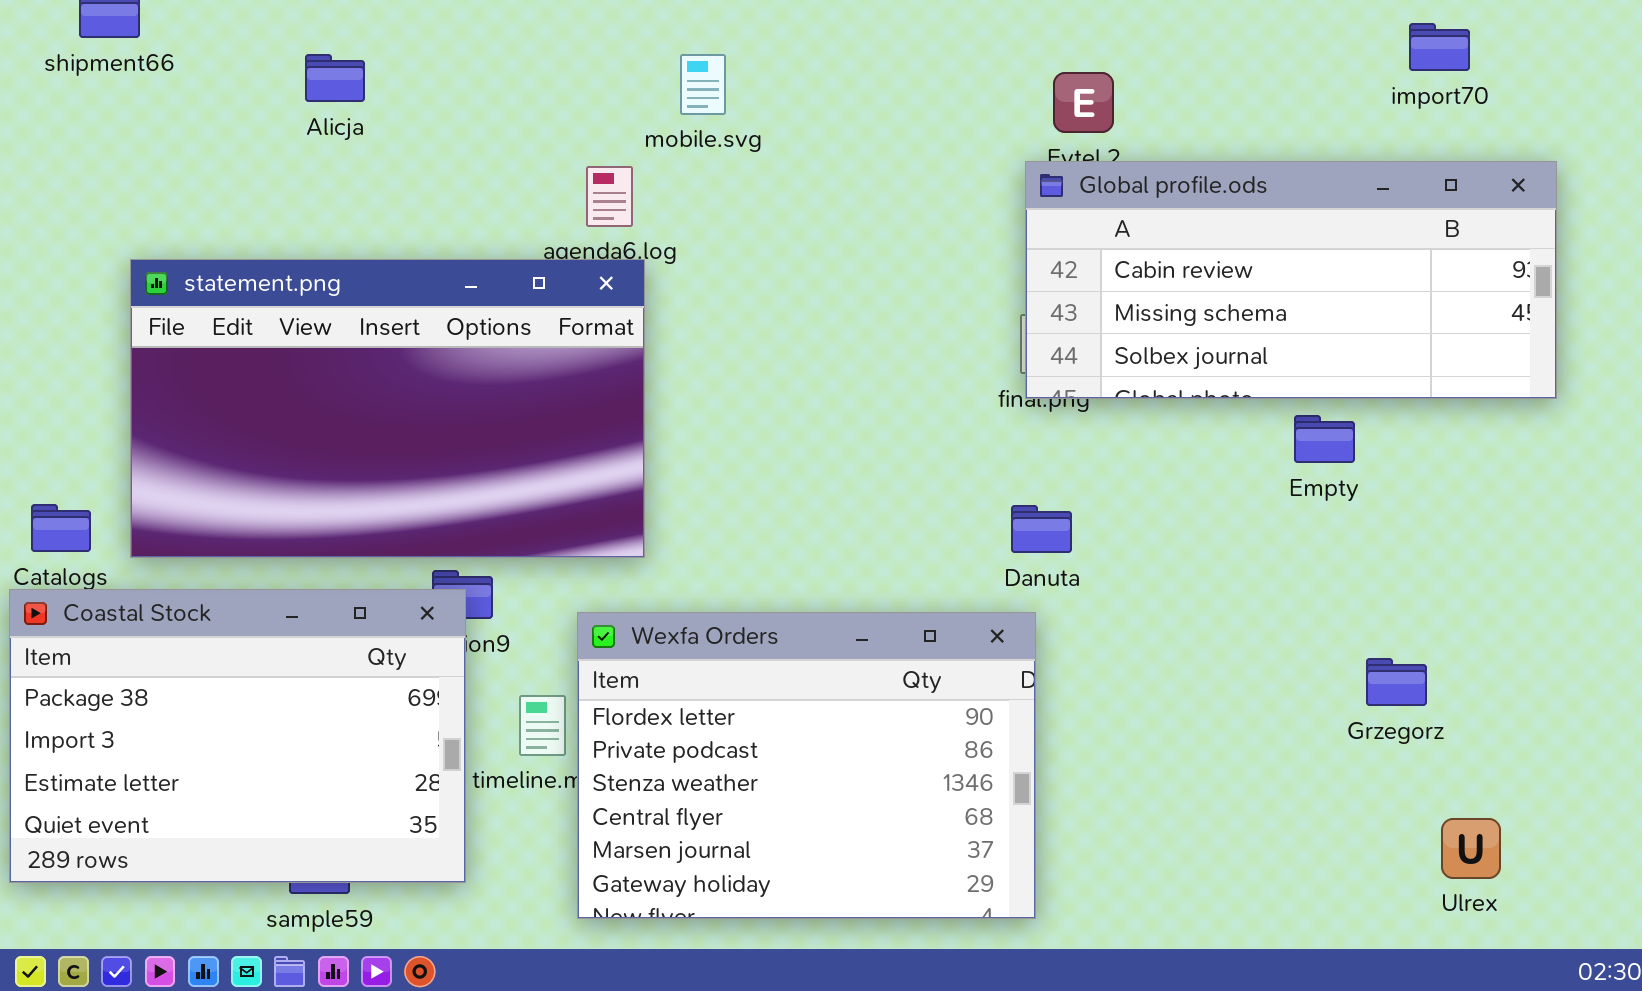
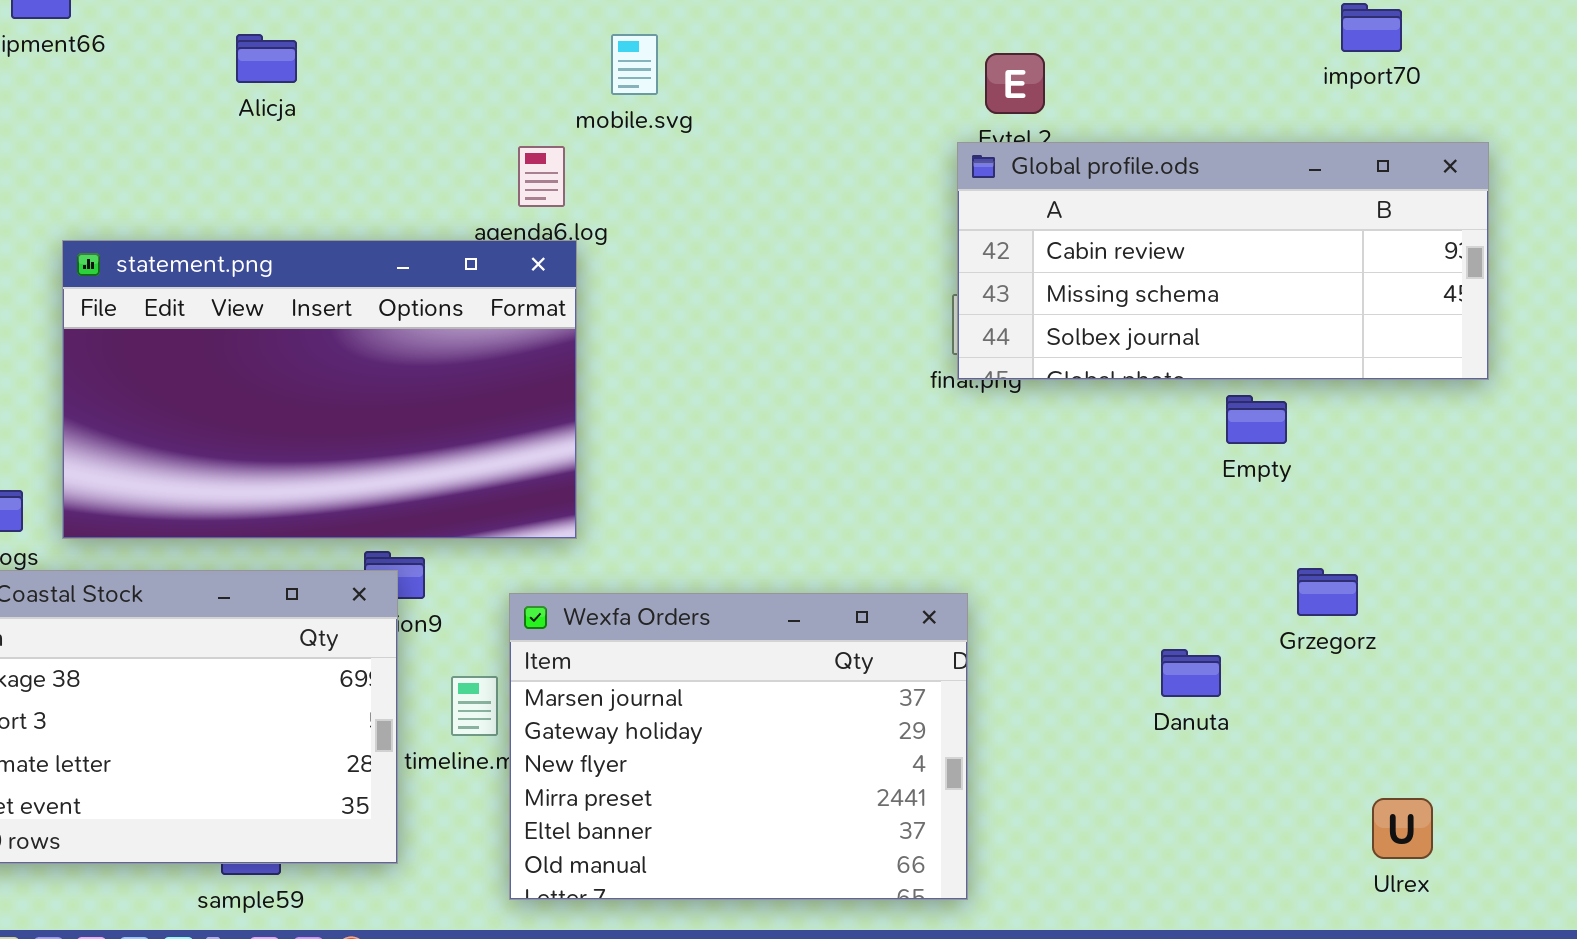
Danuta: [1011,505,1072,553] -> [1161,649,1221,697], moved
Wexfa Orders: [577,612,1036,919] -> [509,593,968,900], scrolled down 4 rows
Grzegorz: [1366,658,1427,706] -> [1297,568,1358,616], moved

